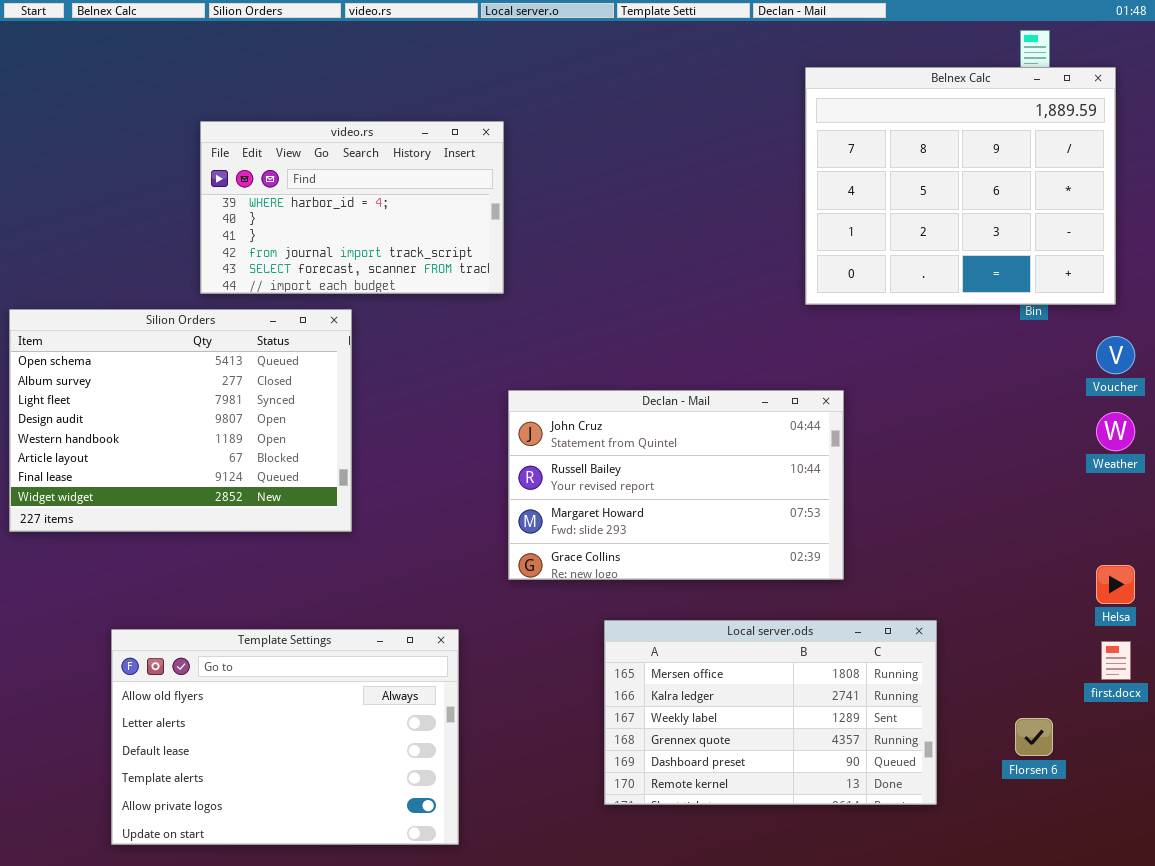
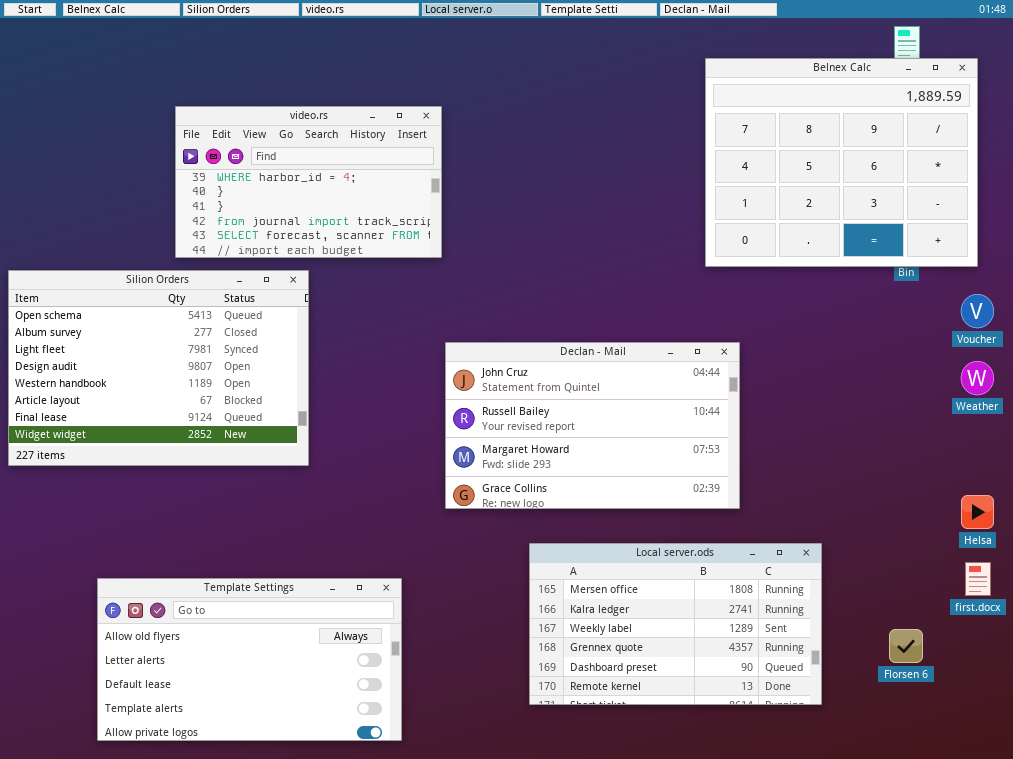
Template Settings: [111,629,459,845] -> [97,578,402,741], resized

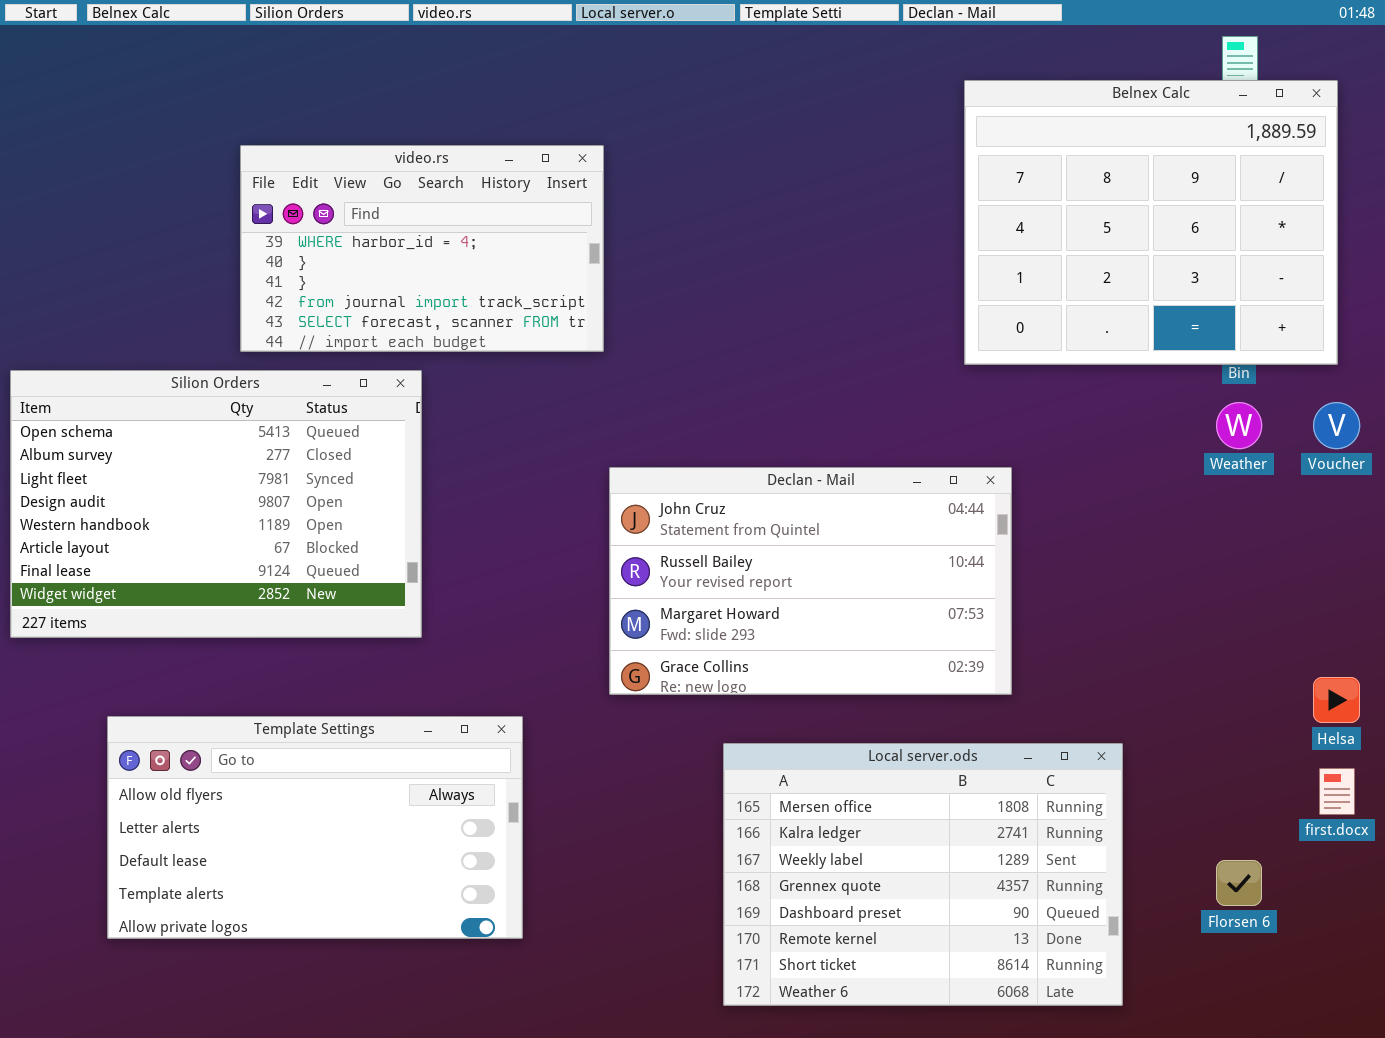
Weather: [961,361,994,395] -> [1216,402,1262,449], moved
Local server.ods: [529,543,822,705] -> [723,743,1123,1006], resized
Template Settings: [97,578,402,741] -> [107,716,523,939], moved

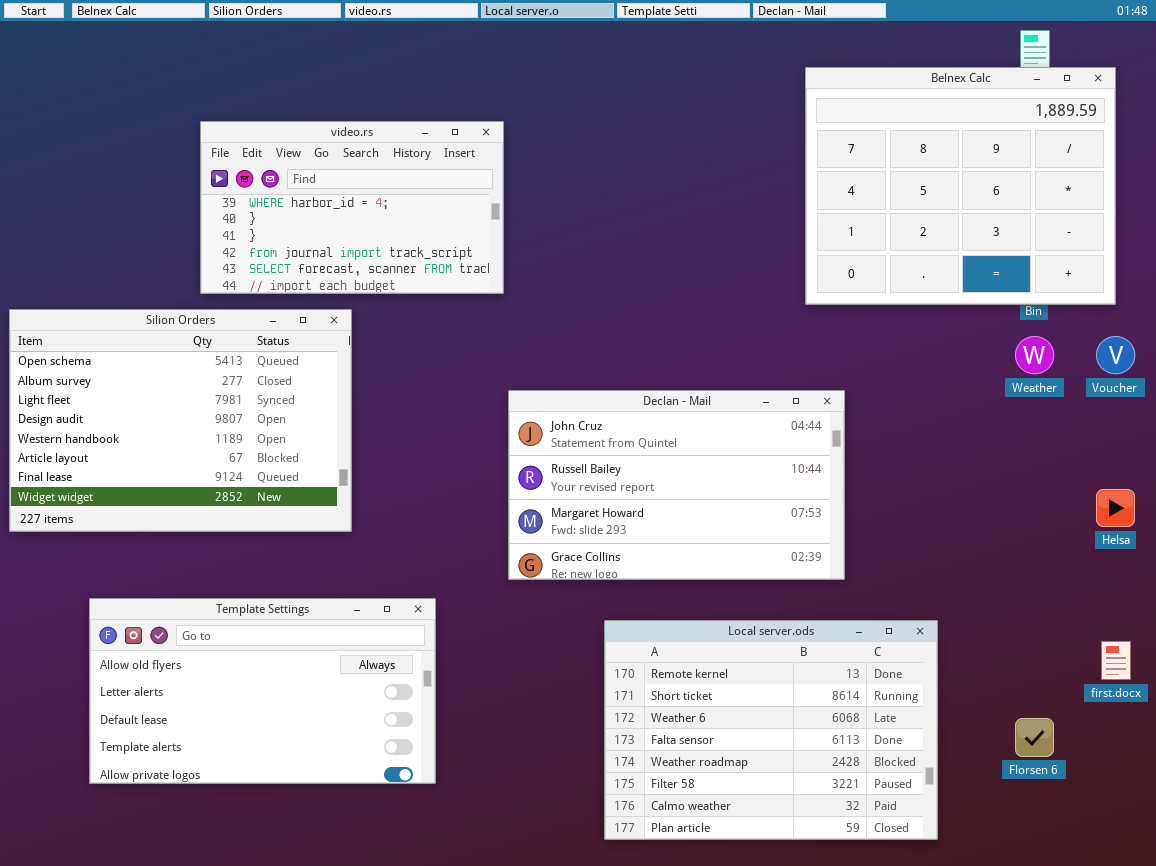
Helsa: [1313,677,1360,723] -> [1096,489,1135,527], moved
Local server.ods: [723,743,1123,1006] -> [604,620,938,840], scrolled down 5 rows

